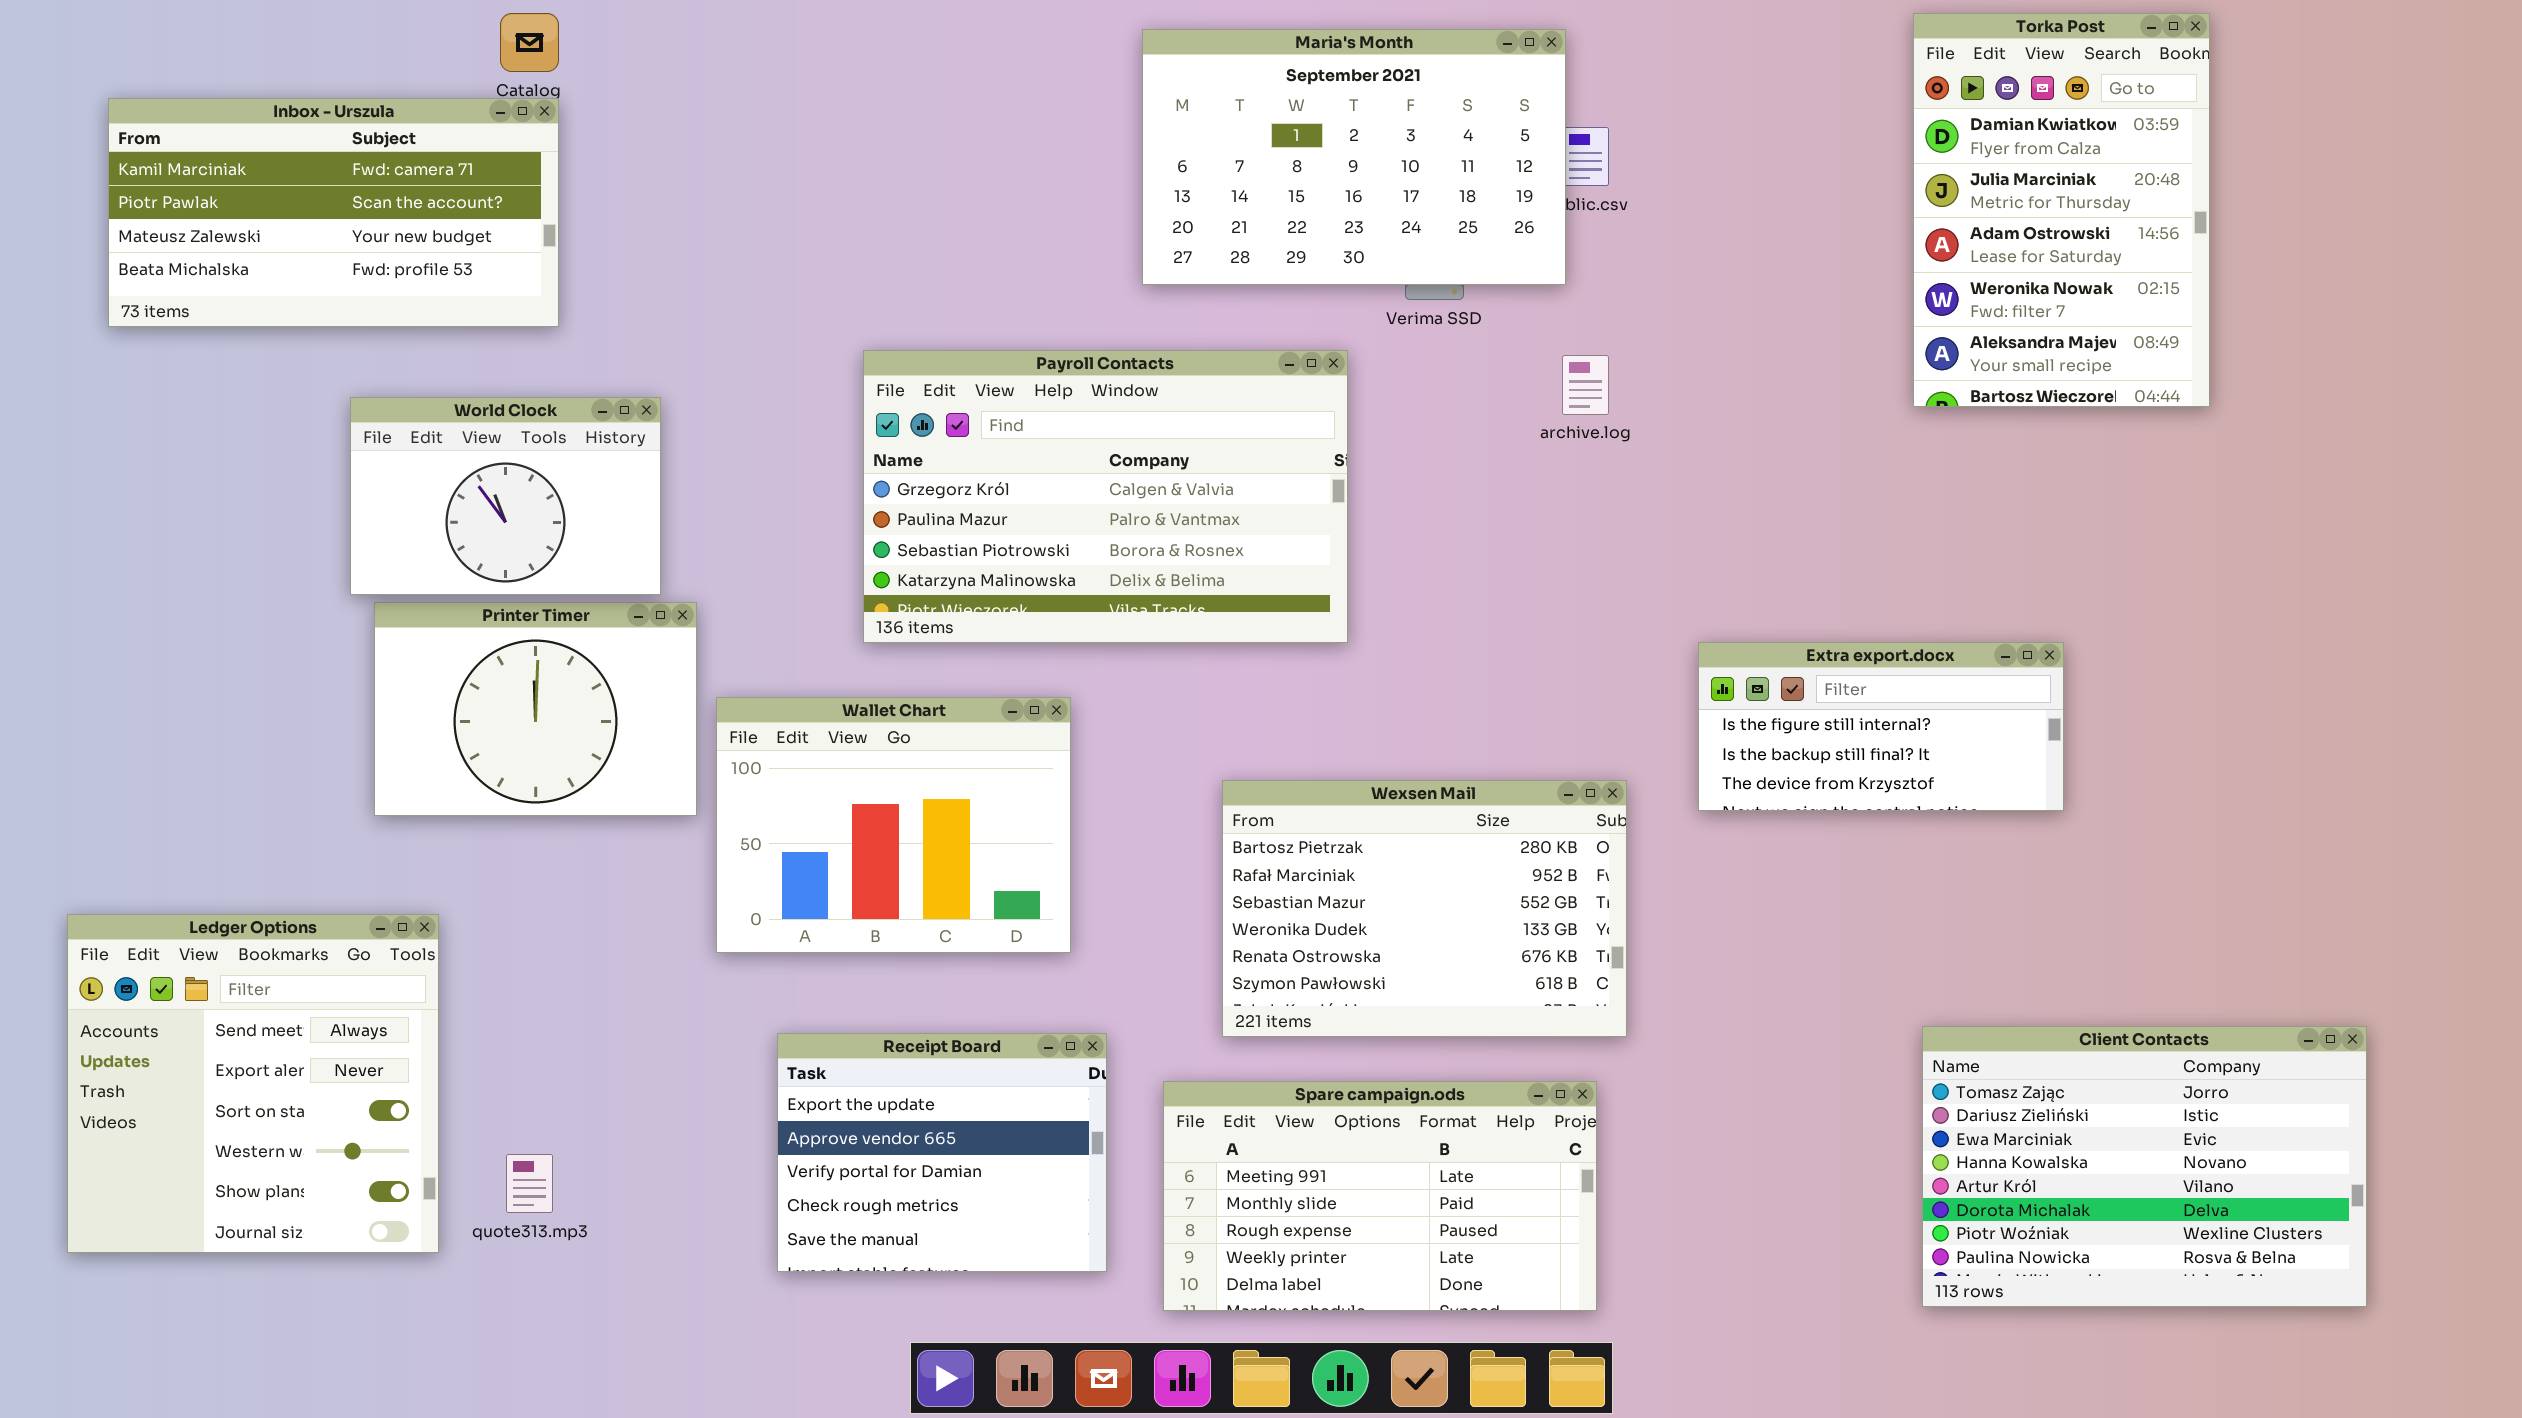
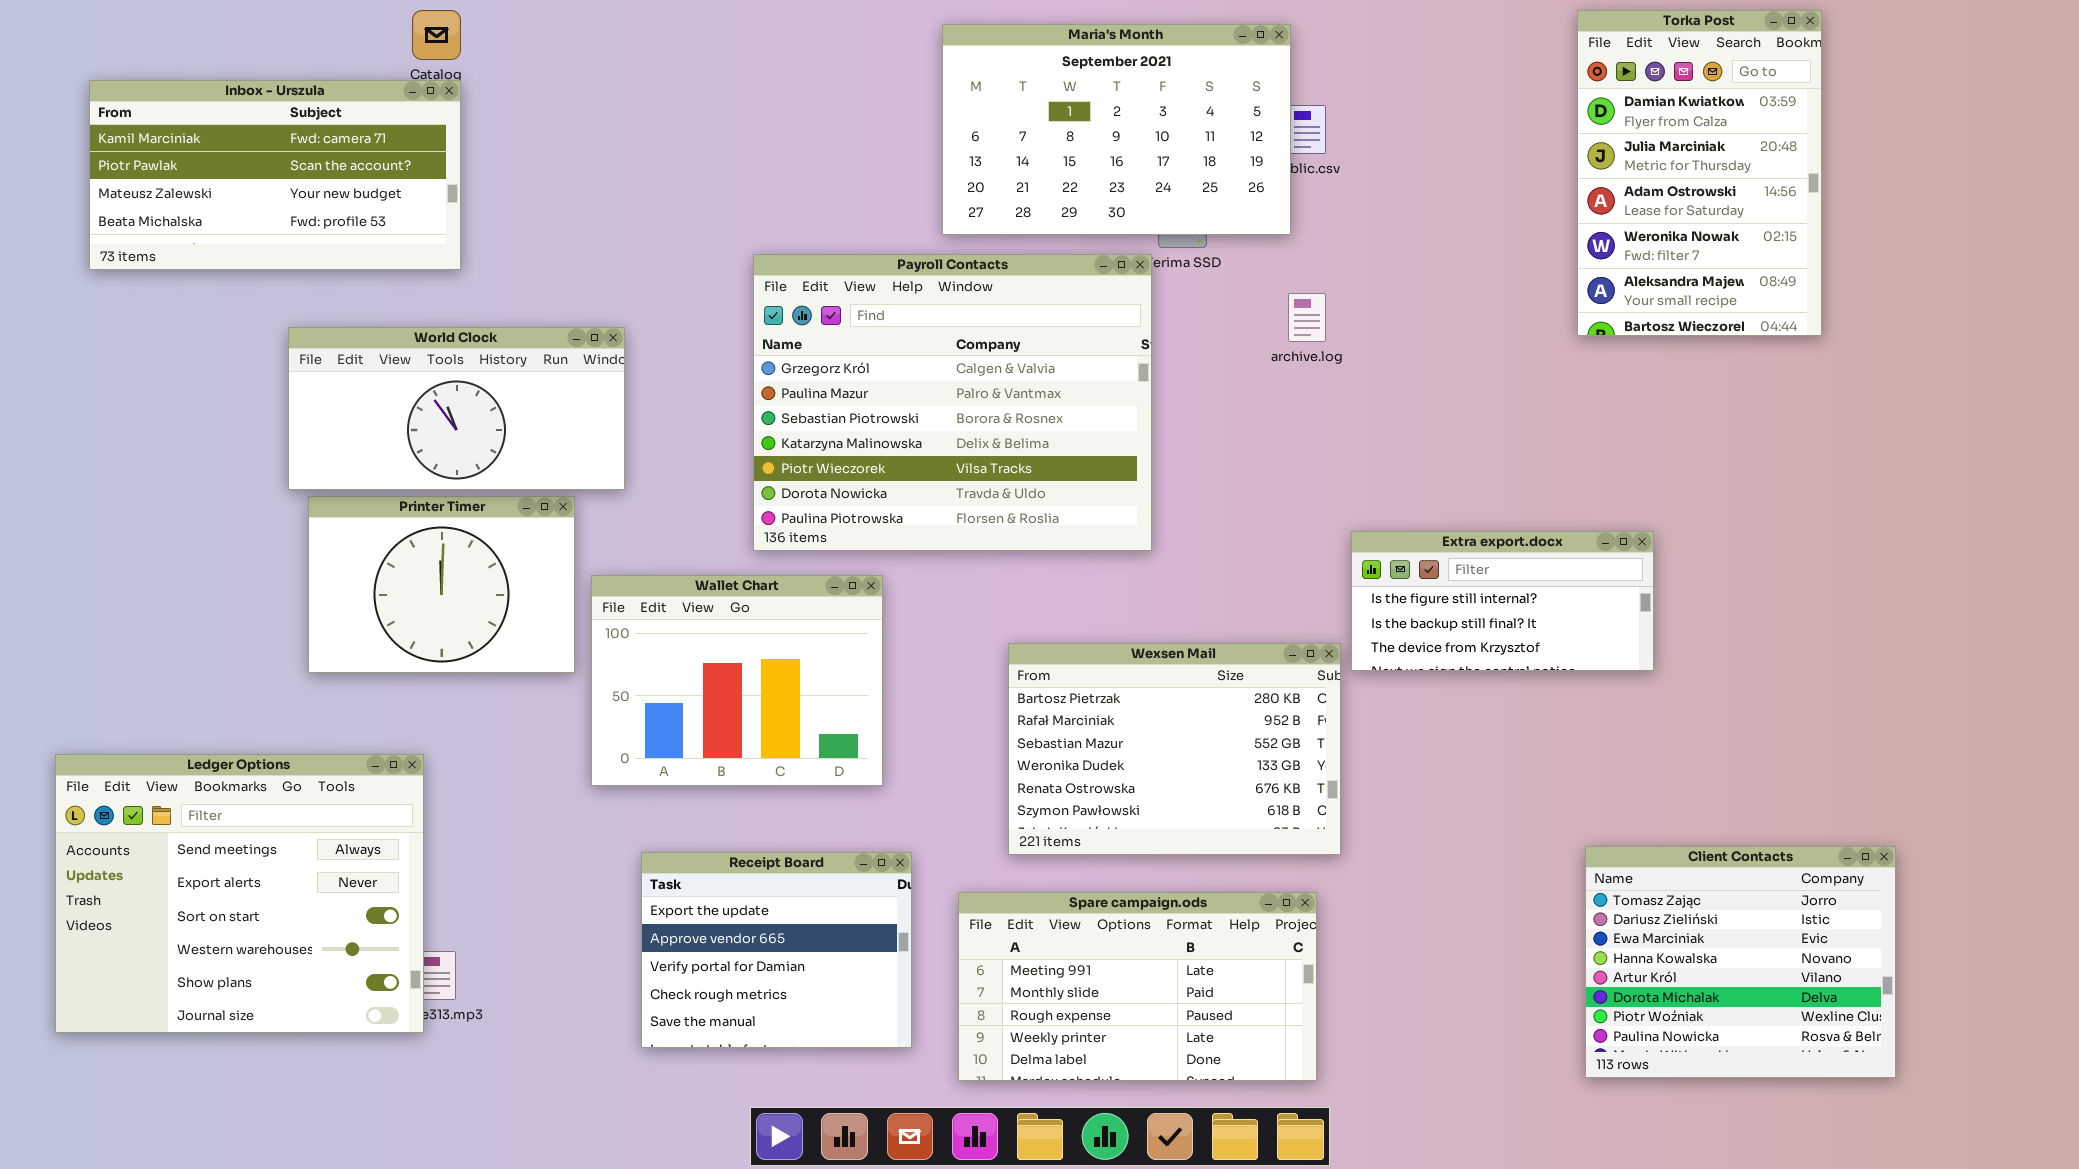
Payroll Contacts: [863,350,1348,643] -> [753,254,1152,551], moved, resized
World Clock: [350,397,661,595] -> [288,327,625,490], resized
Extra export.docx: [1698,642,2064,811] -> [1351,531,1654,671], moved
Ledger Options: [67,914,439,1253] -> [55,754,424,1033], resized
Client Contacts: [1922,1026,2367,1307] -> [1585,846,1896,1078], resized

